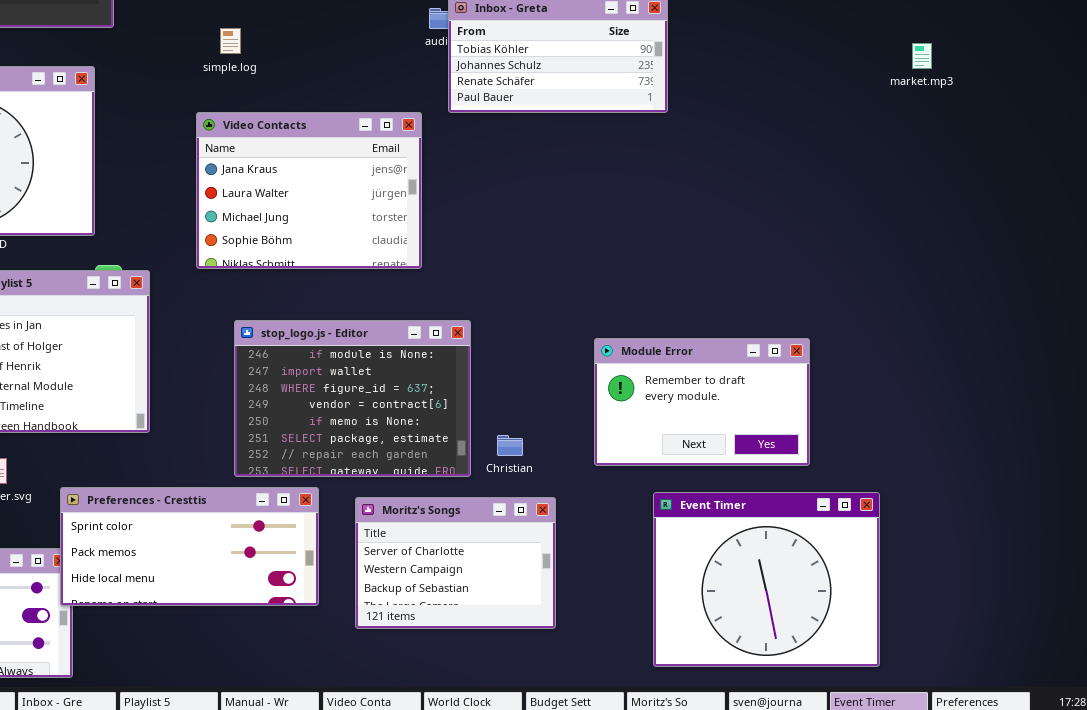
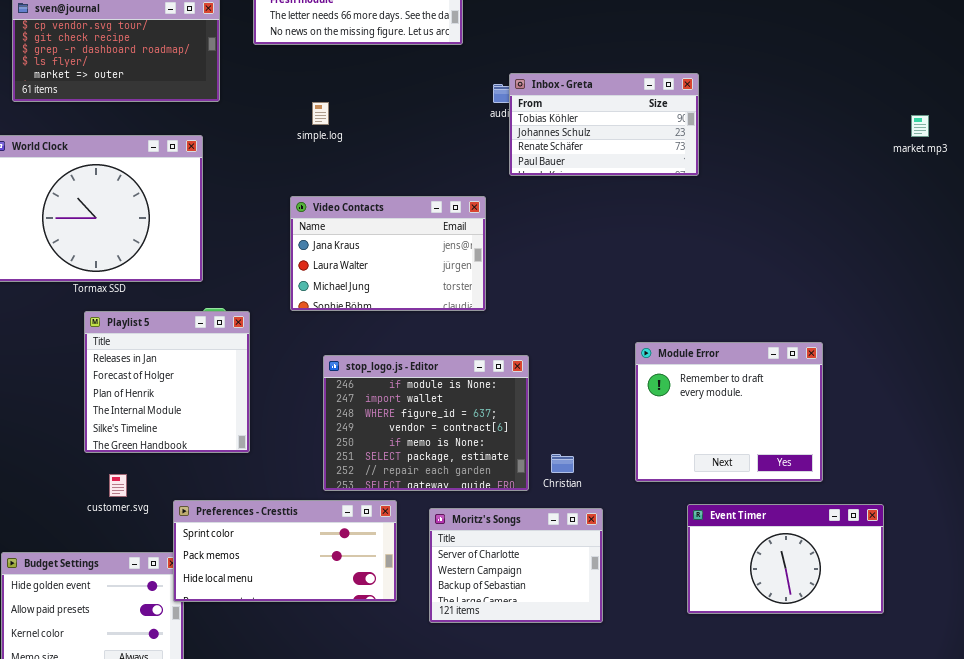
Video Contacts: [196,112,422,269] -> [290,196,486,311], resized
Module Error: [594,338,810,466] -> [635,342,823,482], resized
Event Timer: [653,492,880,667] -> [687,504,884,614], resized

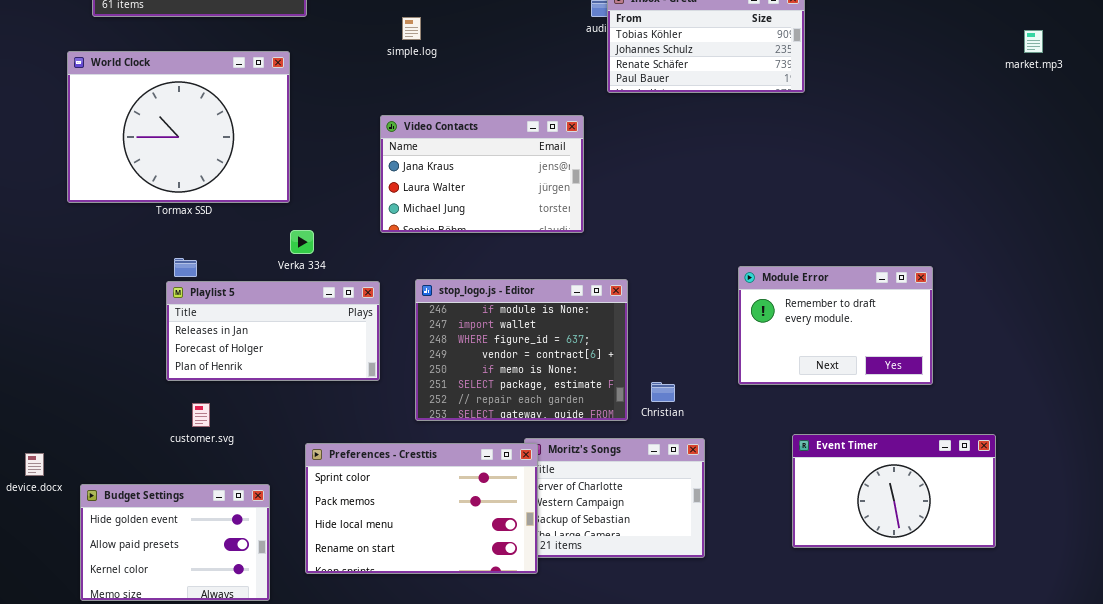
Playlist 5: [84,311,250,453] -> [166,281,380,381], resized
Module Error: [635,342,823,482] -> [738,266,933,385], resized
Preferences - Cresttis: [173,500,397,602] -> [305,443,538,574], moved, resized

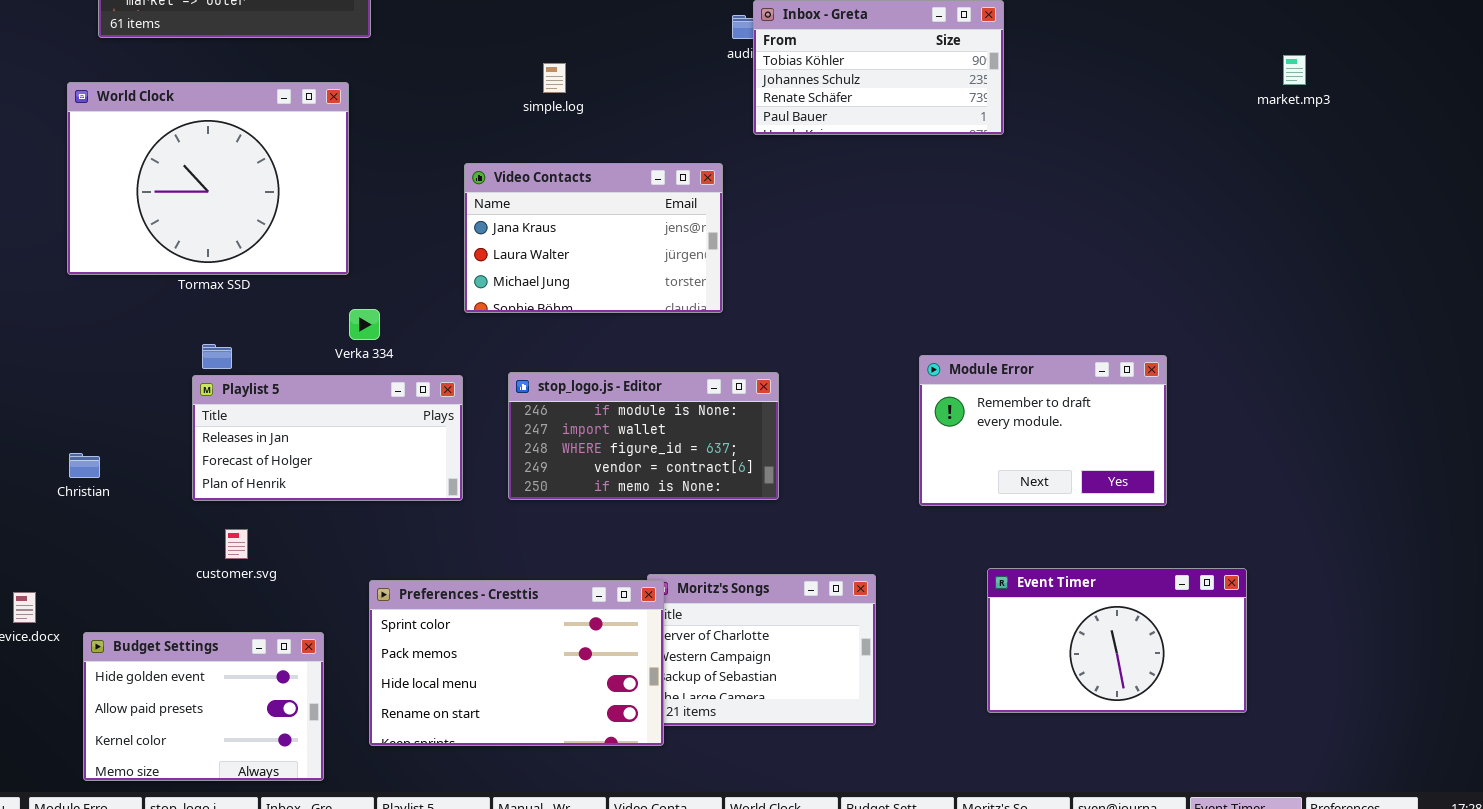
simple.log: [402,17,421,40] -> [543,63,566,93], moved
stop_logo.js - Editor: [415,279,628,421] -> [508,372,779,500], resized
Christian: [651,382,675,402] -> [69,453,100,478], moved

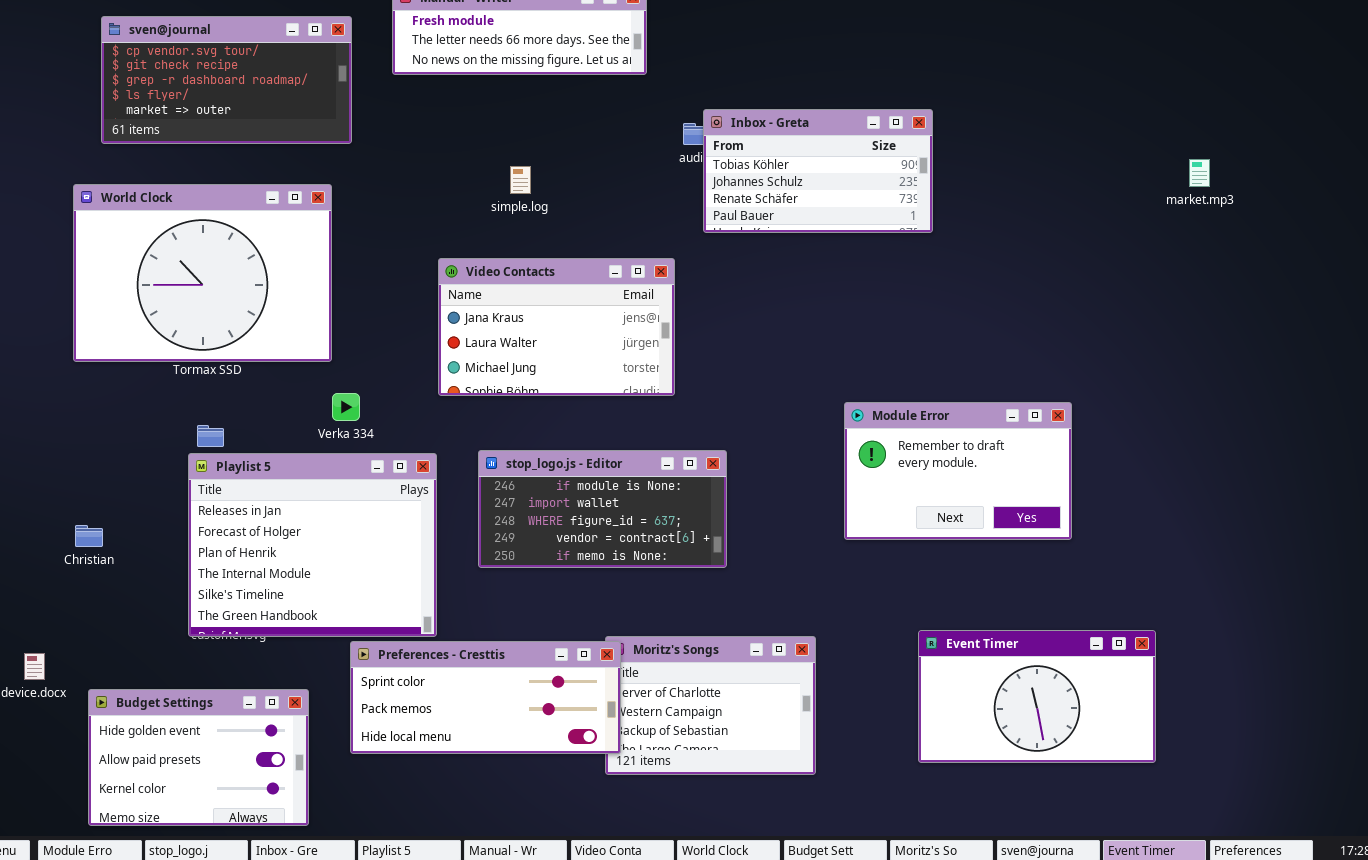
Module Error: [919,355,1167,506] -> [844,402,1072,540], moved
Playlist 5: [192,375,463,501] -> [188,453,437,637], resized
Preferences - Cresttis: [369,580,664,746] -> [350,641,621,754], resized

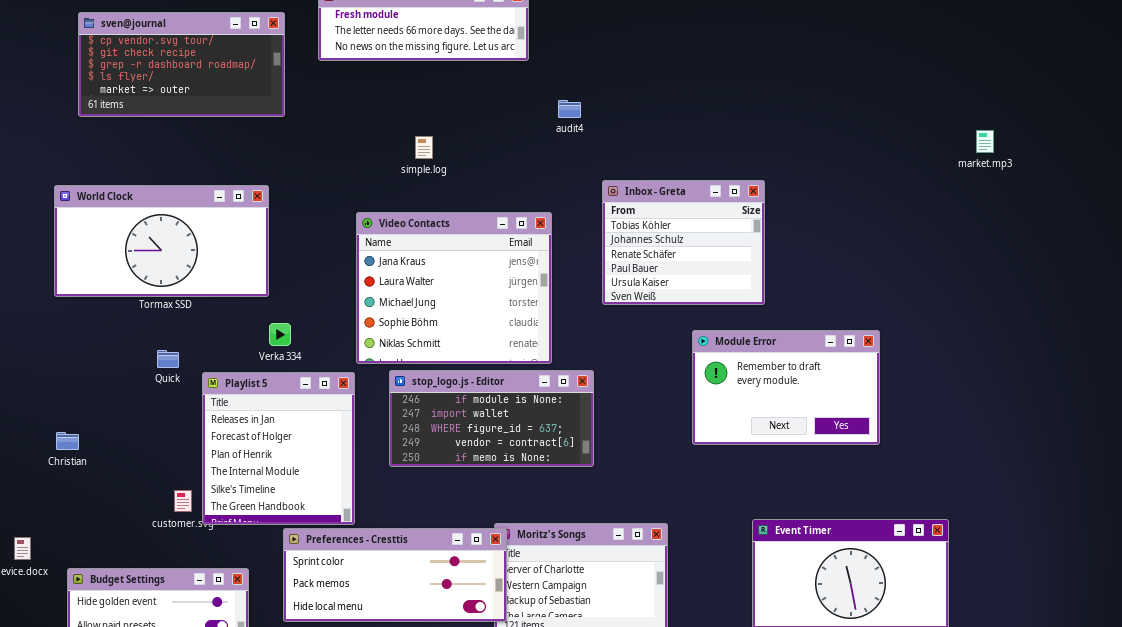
Inbox - Greta: [703,109,933,233] -> [602,180,765,305], moved, resized
World Clock: [73,184,332,362] -> [54,185,269,297], resized
Video Contacts: [438,258,675,396] -> [356,212,552,364], resized
Playlist 5: [188,453,437,637] -> [202,372,355,525], resized

